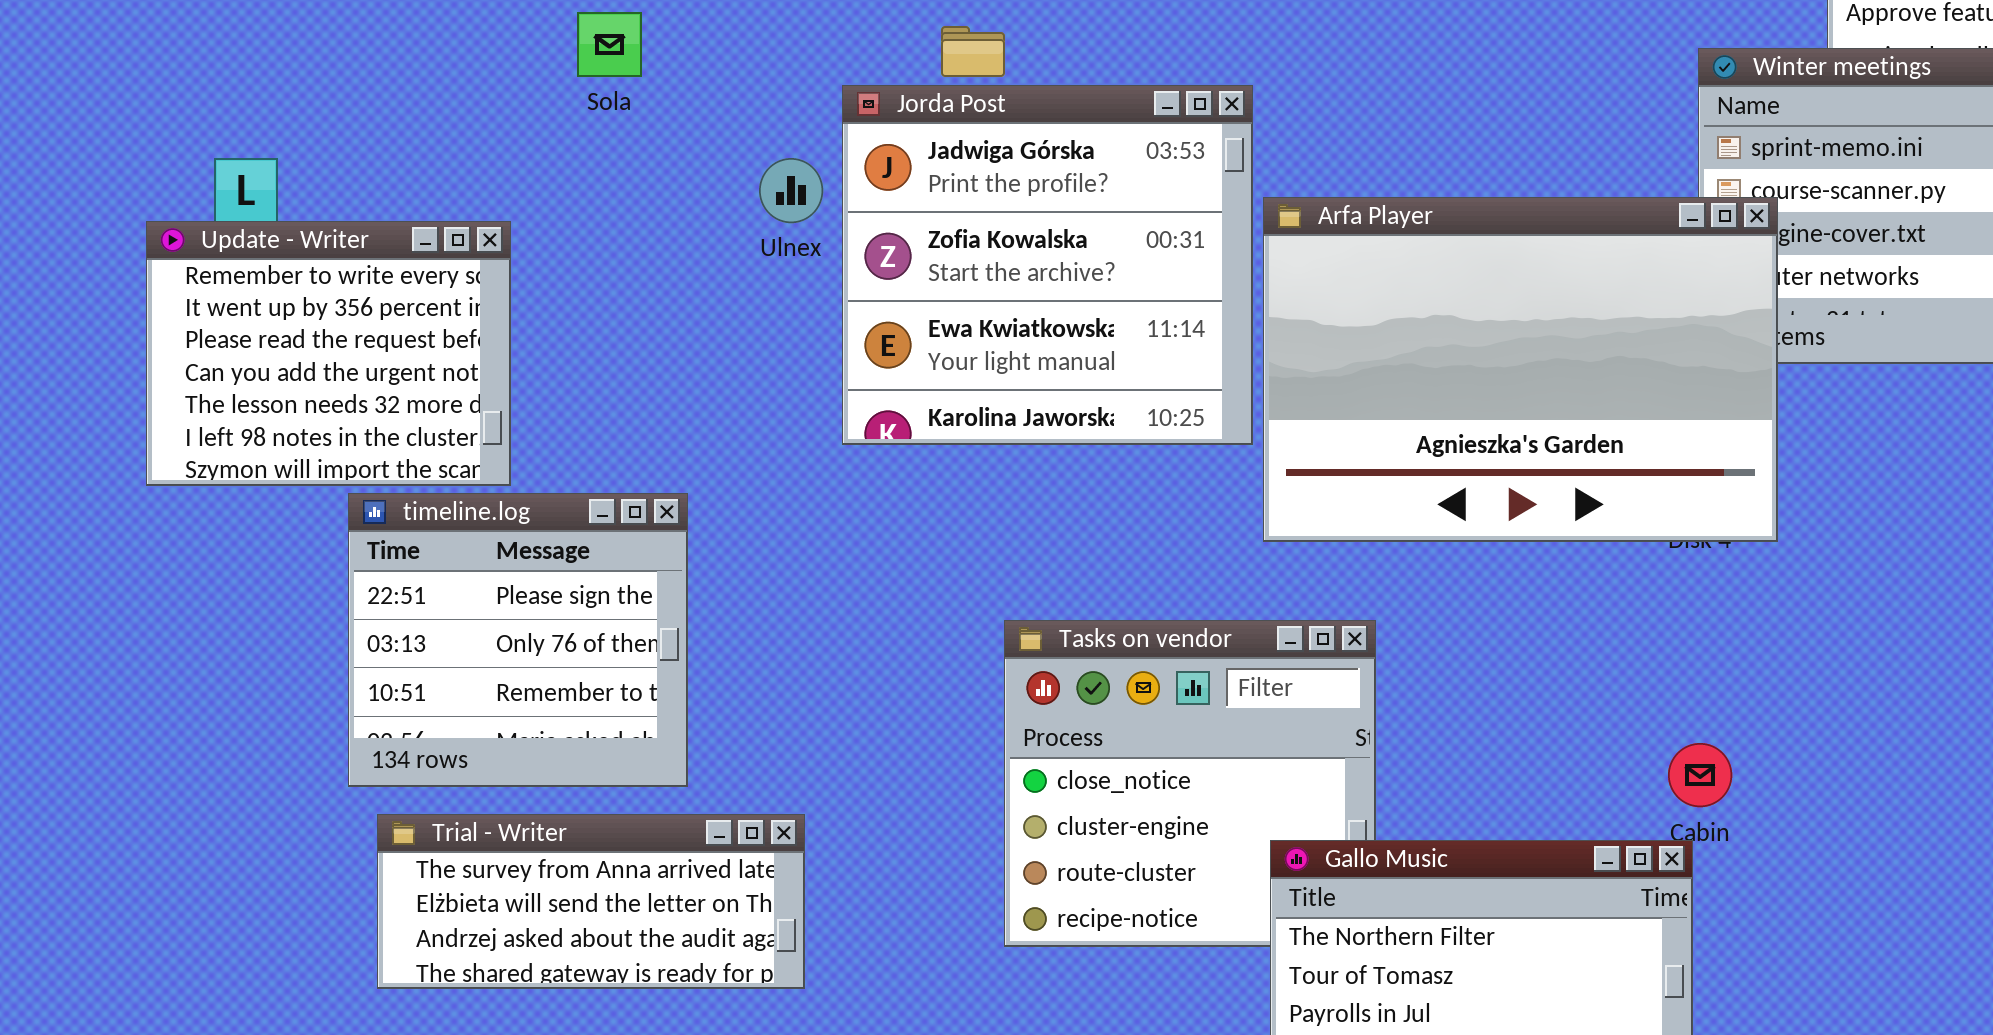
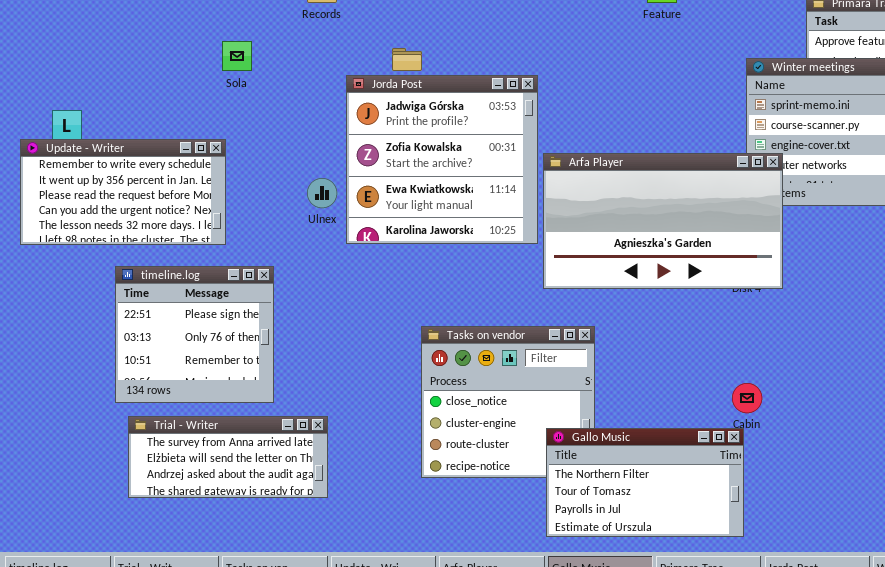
Ulnex: [759,158,823,223] -> [307,178,337,208], moved
Arfa Player: [1263,197,1778,542] -> [543,153,783,289], resized
Update - Writer: [146,221,511,486] -> [20,139,226,245], resized

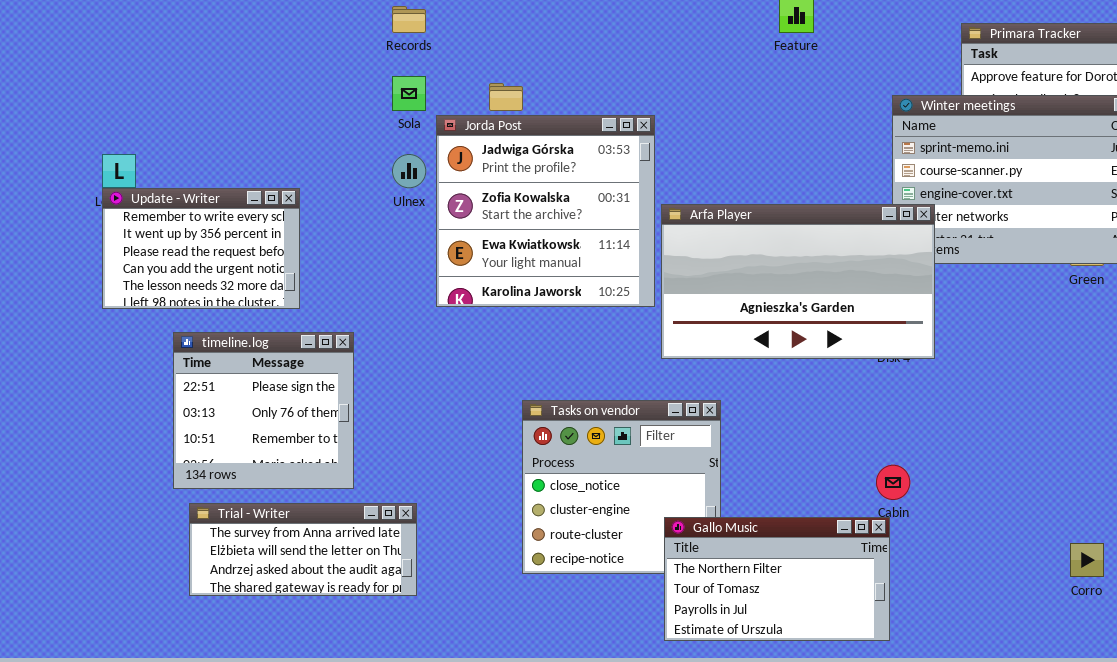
Sola: [222,41,252,71] -> [392,76,426,111], moved
Update - Writer: [20,139,226,245] -> [102,188,300,309], resized
Ulnex: [307,178,337,208] -> [392,154,426,188], moved

